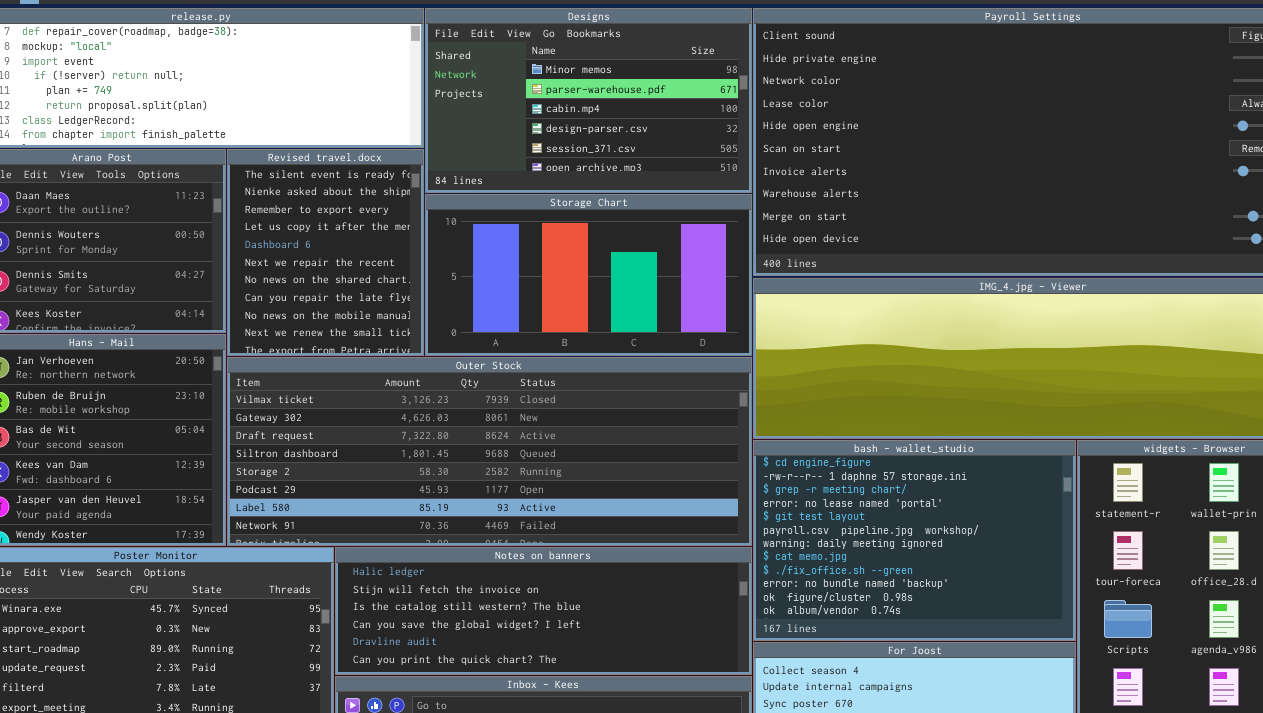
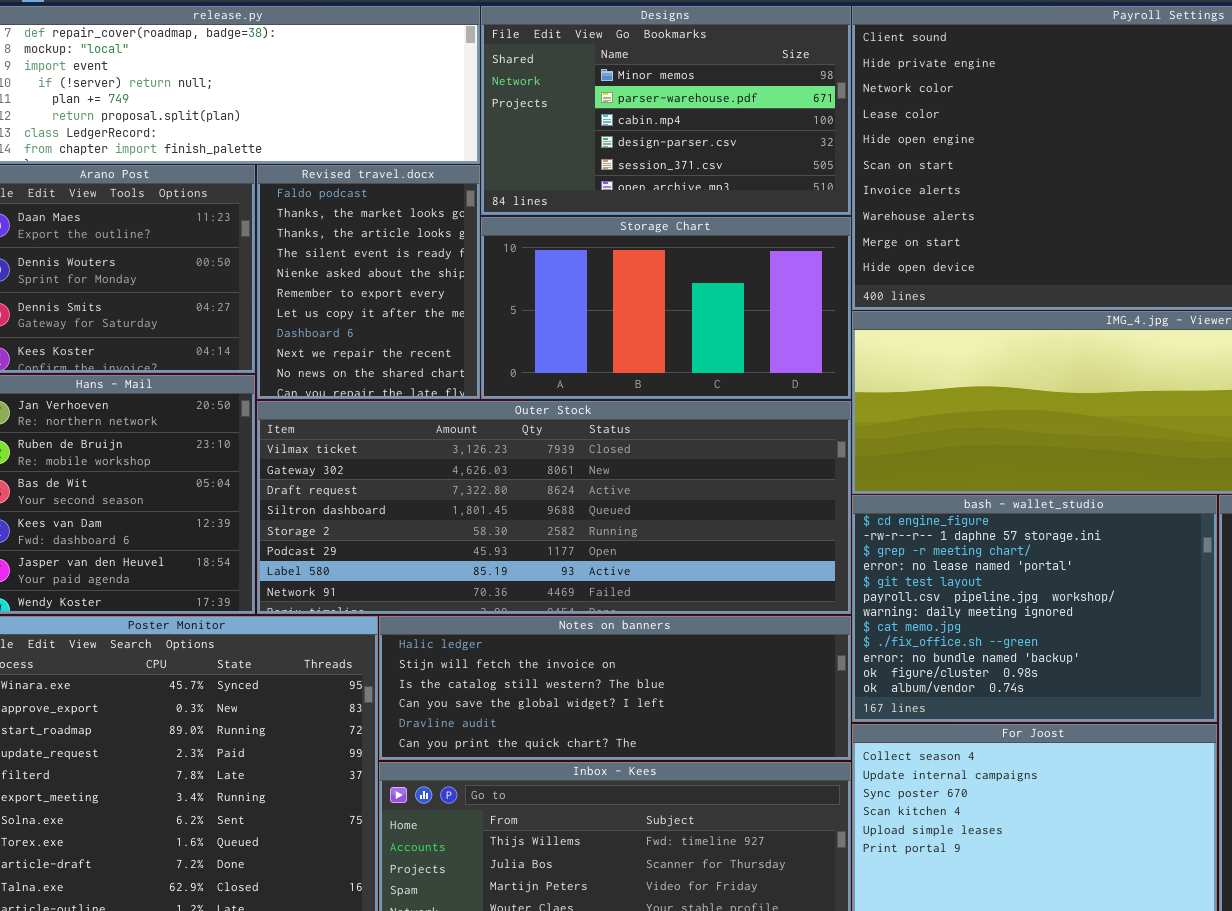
Revised travel.docx: [227,149,424,356] -> [257,165,480,399], scrolled up 3 rows

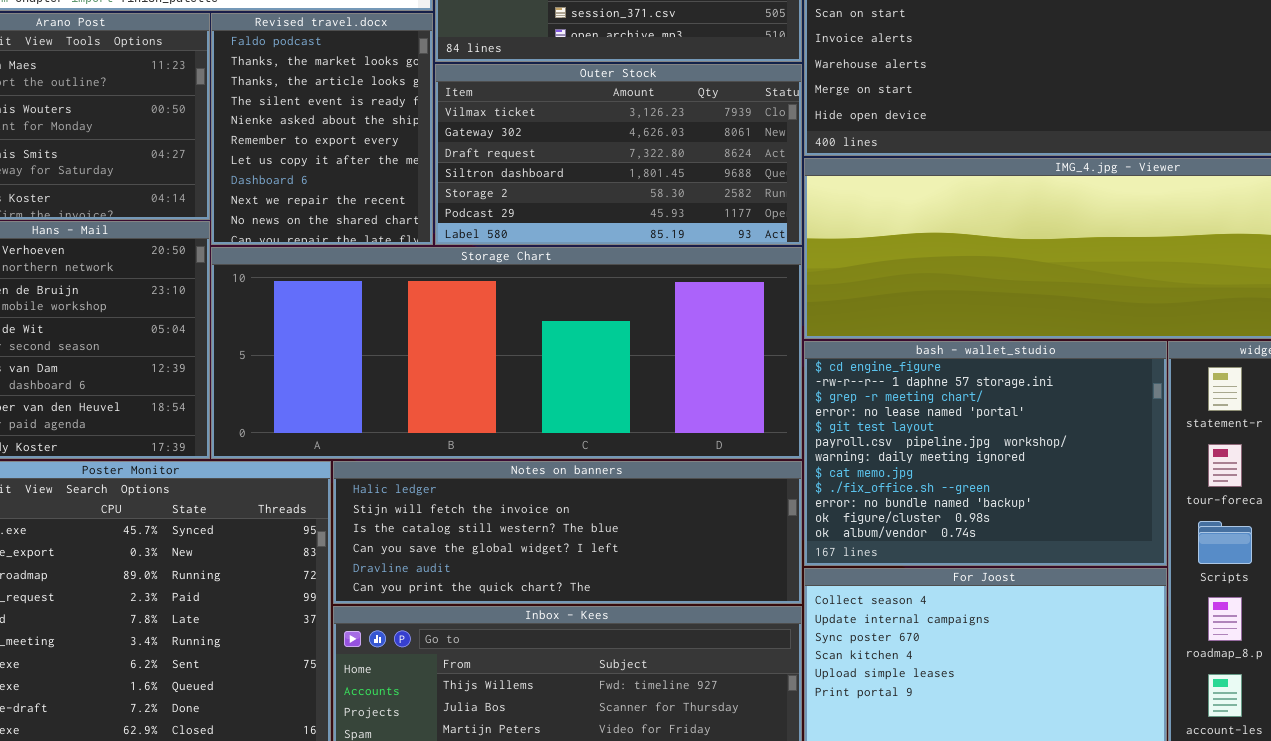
Storage Chart: [481,217,851,399] -> [211,247,802,459], moved, resized
Outer Stock: [257,401,851,614] -> [435,64,802,245], moved, resized

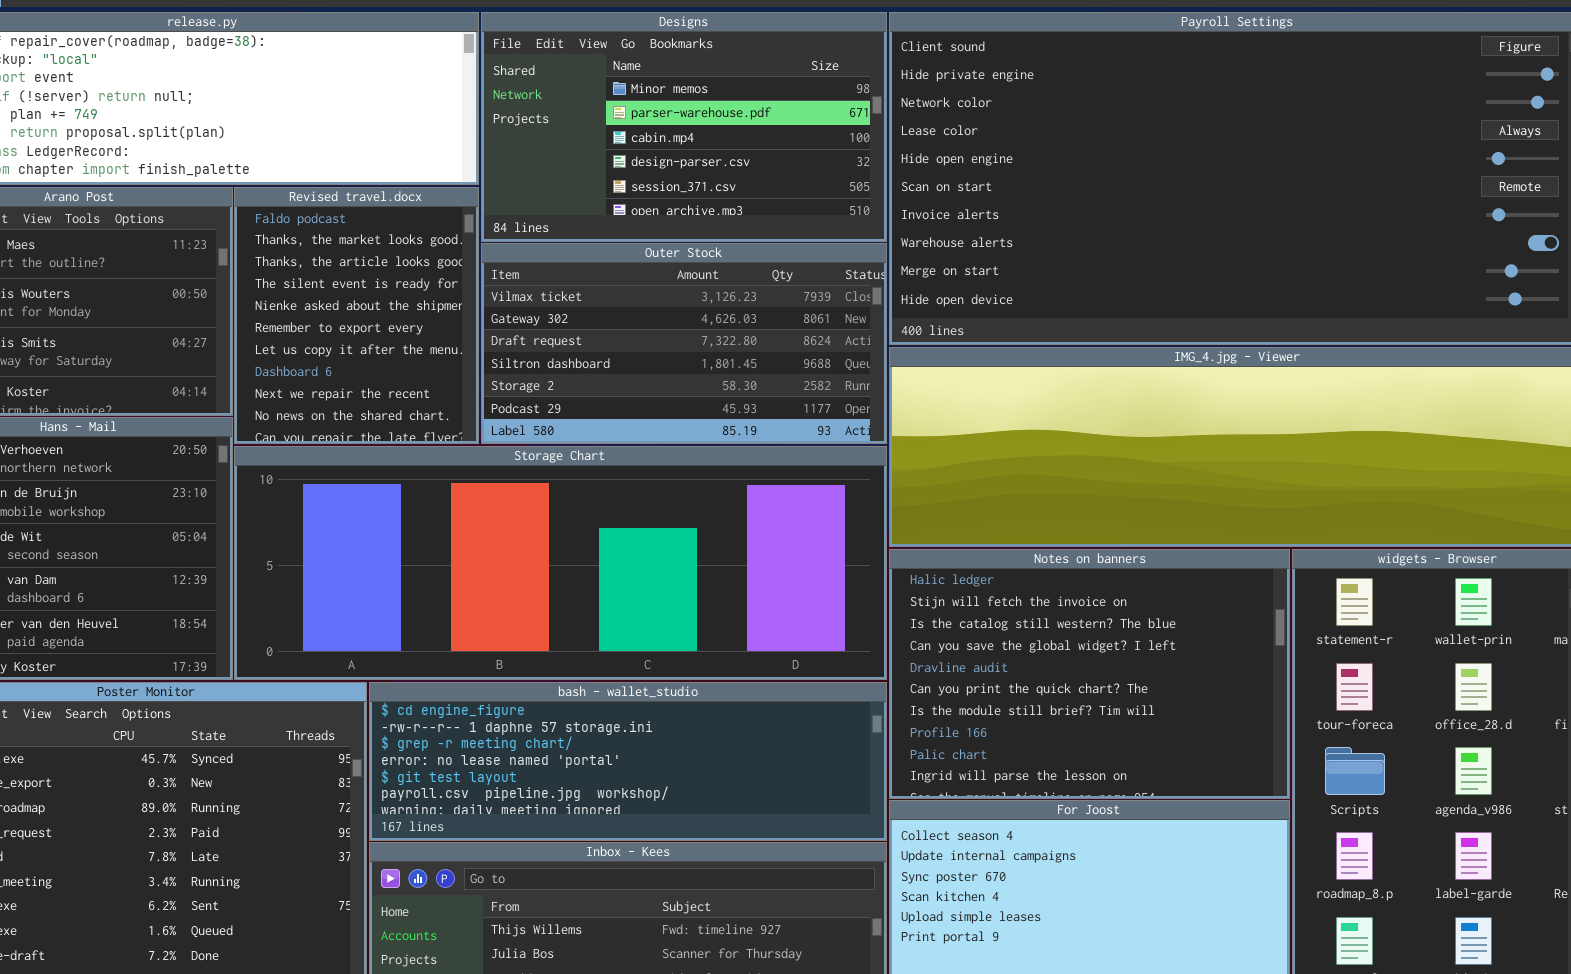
bash - wallet_studio: [804,341,1167,566] -> [369,682,887,841], moved, resized
Notes on banners: [333,461,802,604] -> [889,549,1290,799], moved, resized

